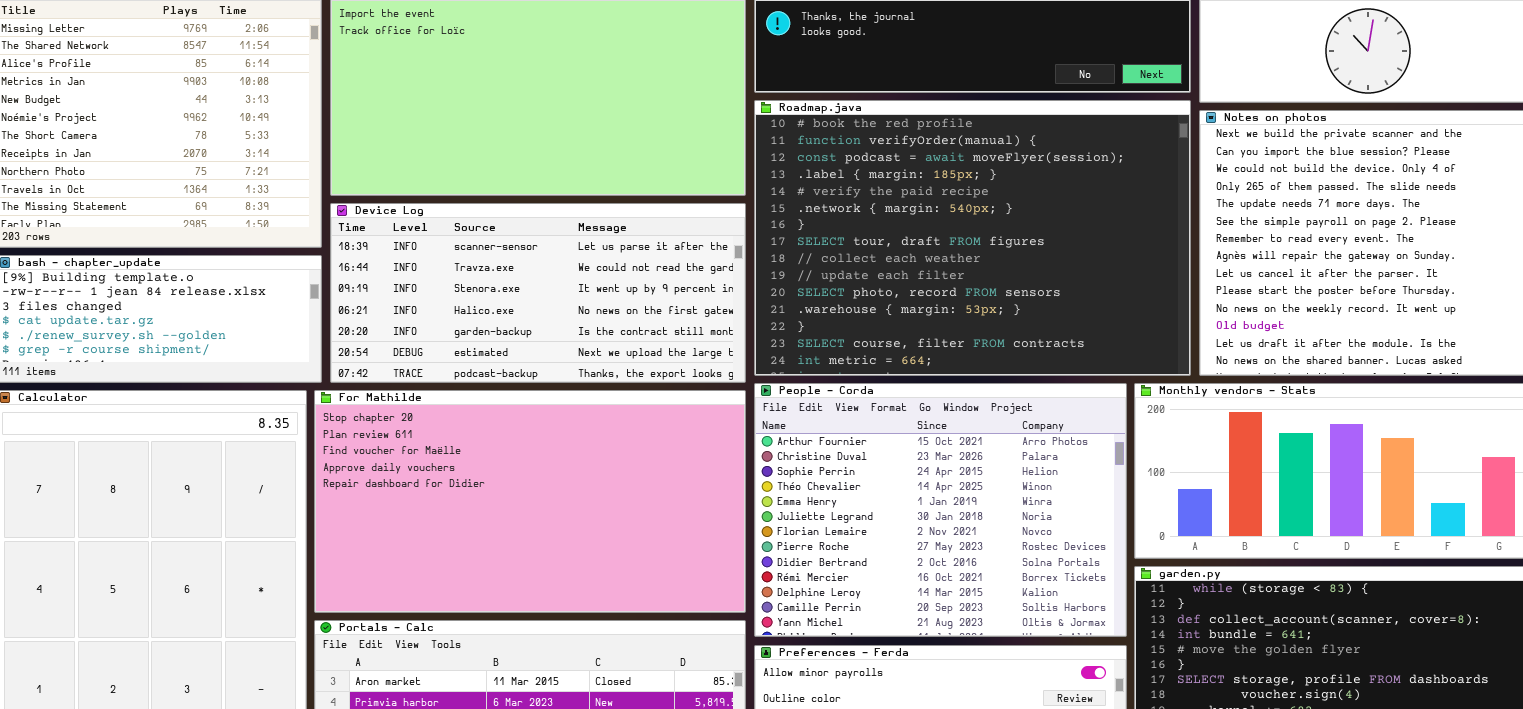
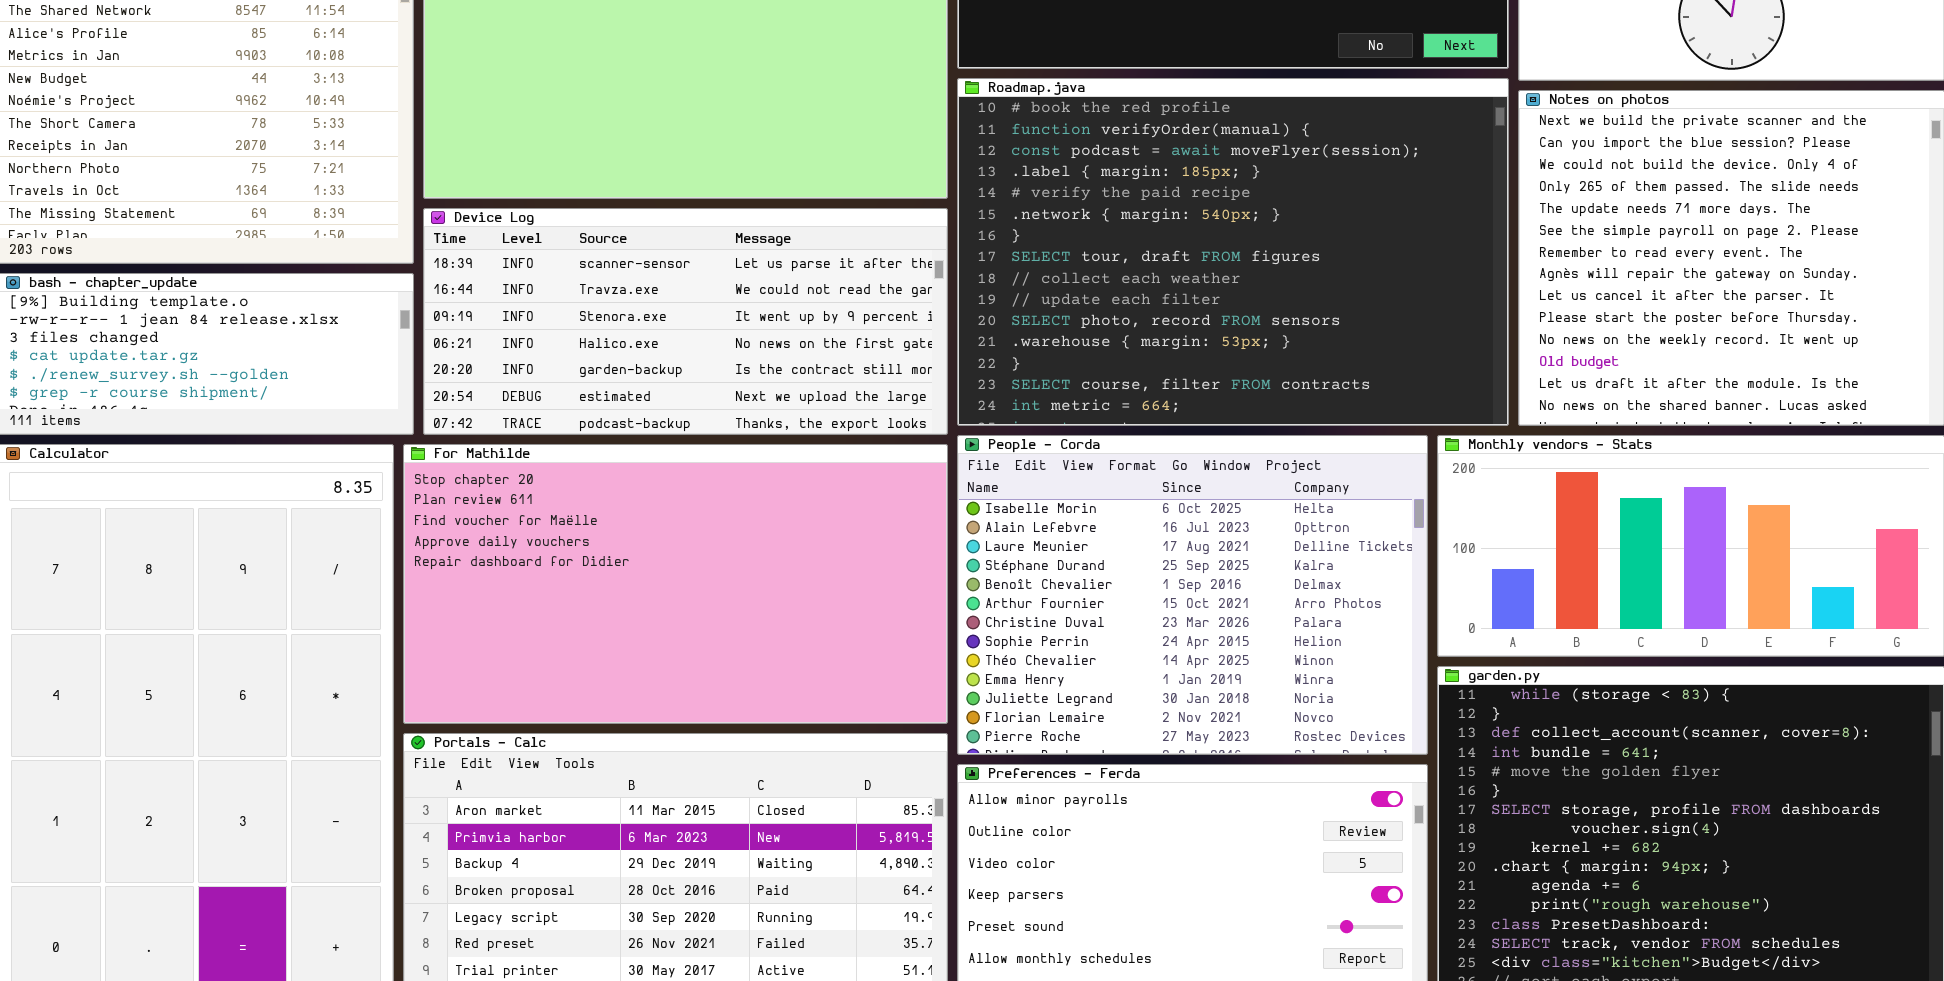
People - Corda: [754,383,1127,637] -> [957,435,1428,755], scrolled up 5 rows

